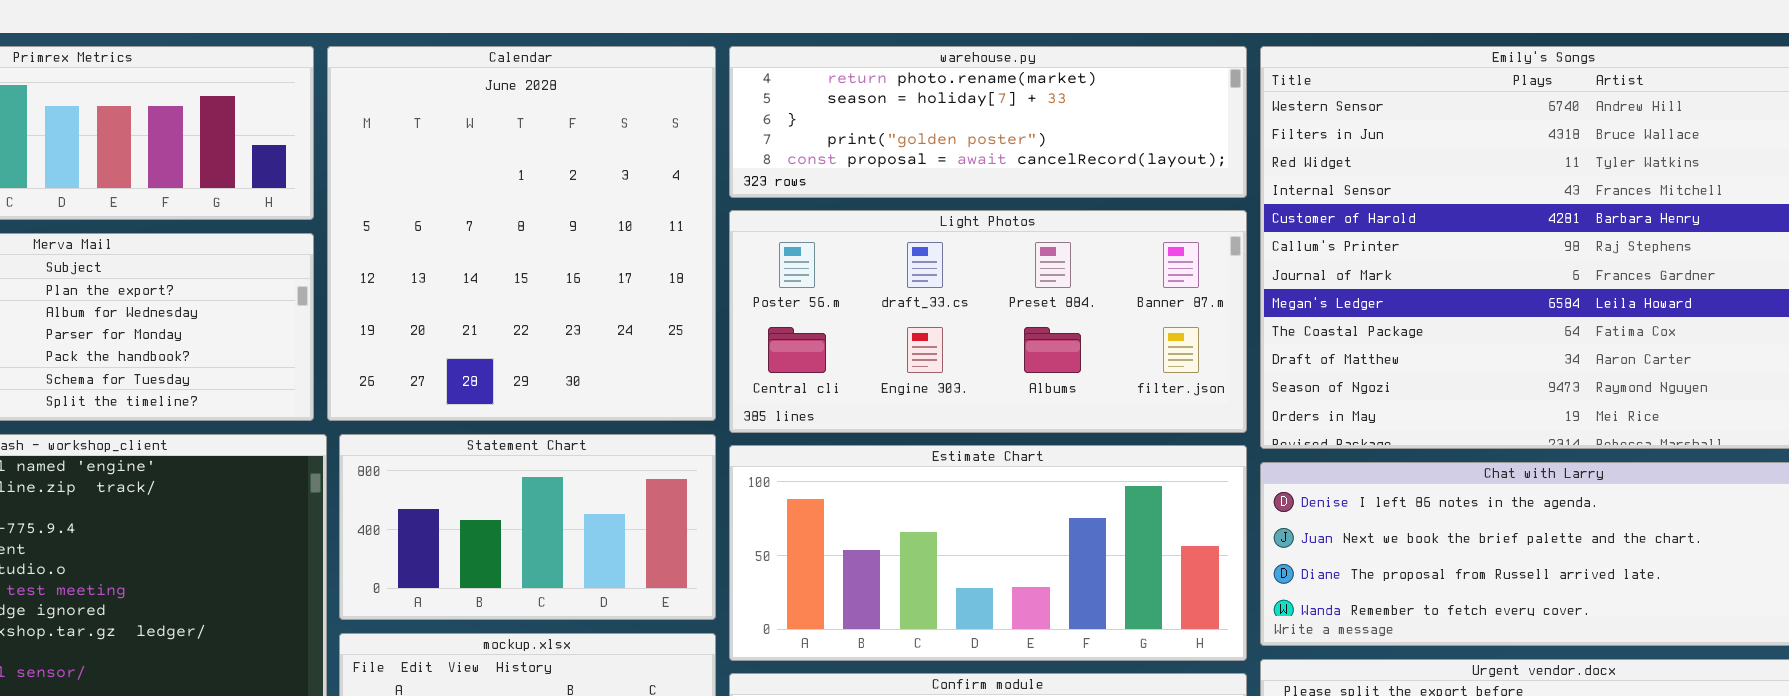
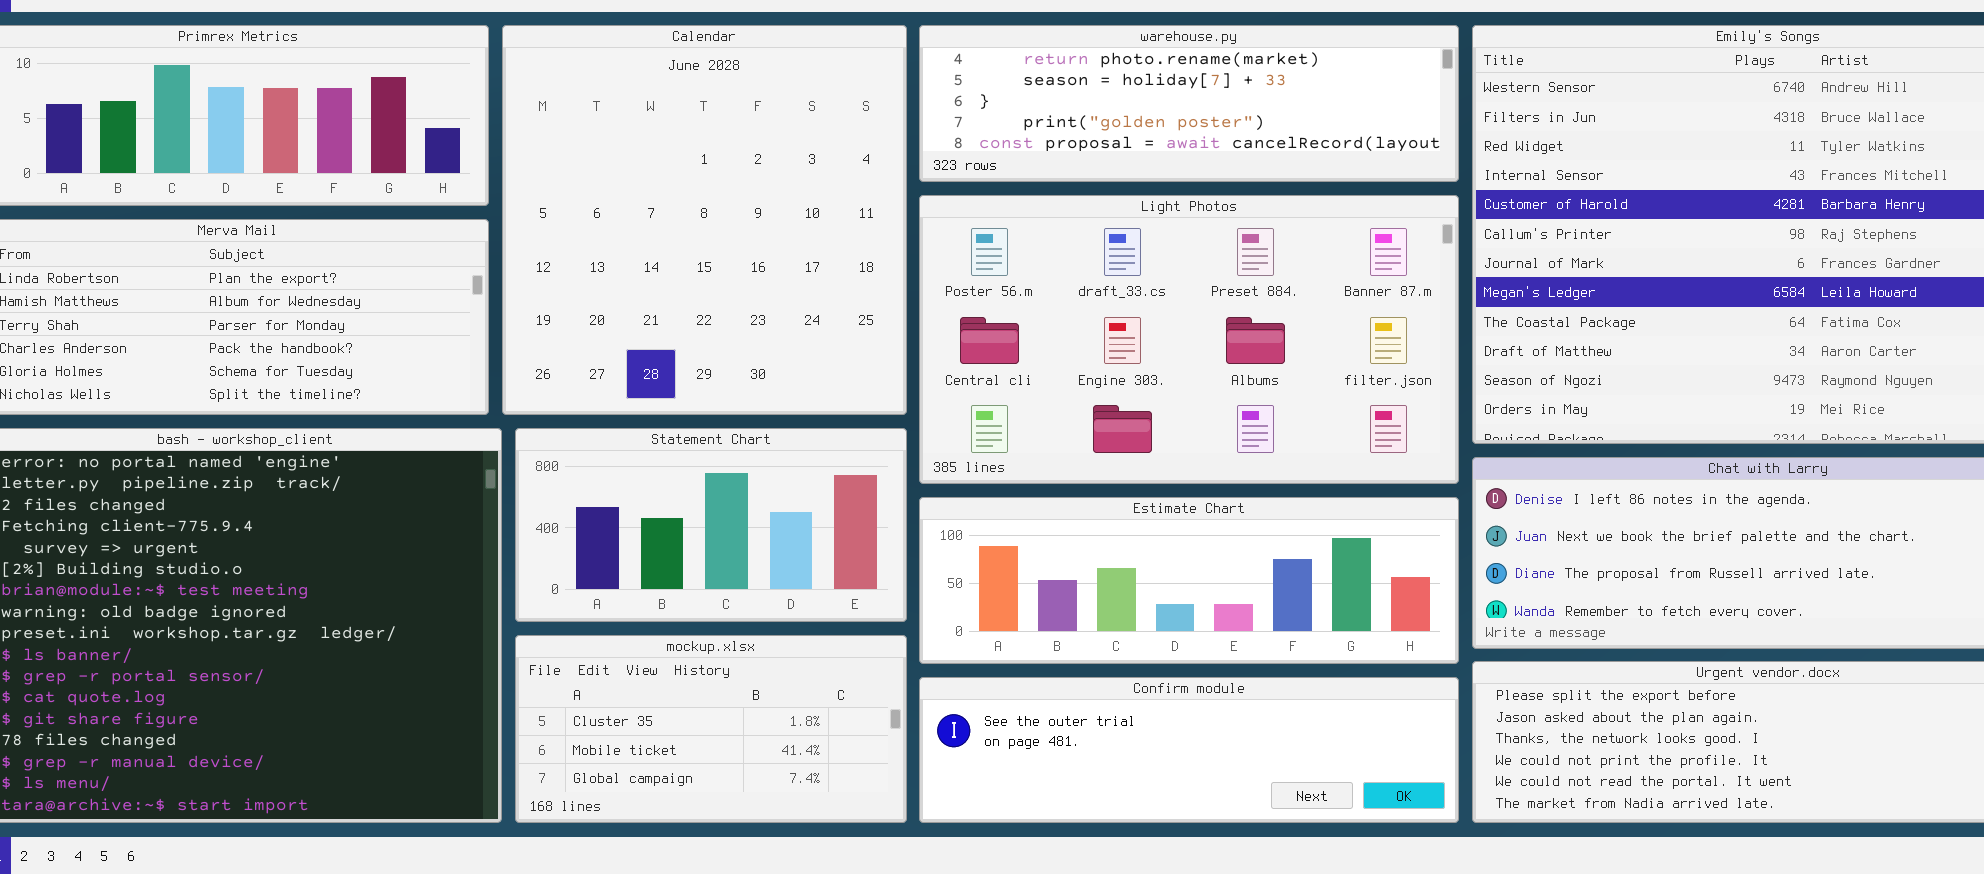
Light Photos: [729,210,1247,433] -> [919,195,1459,484], resized
Estimate Chart: [729,445,1247,661] -> [919,497,1459,664], resized

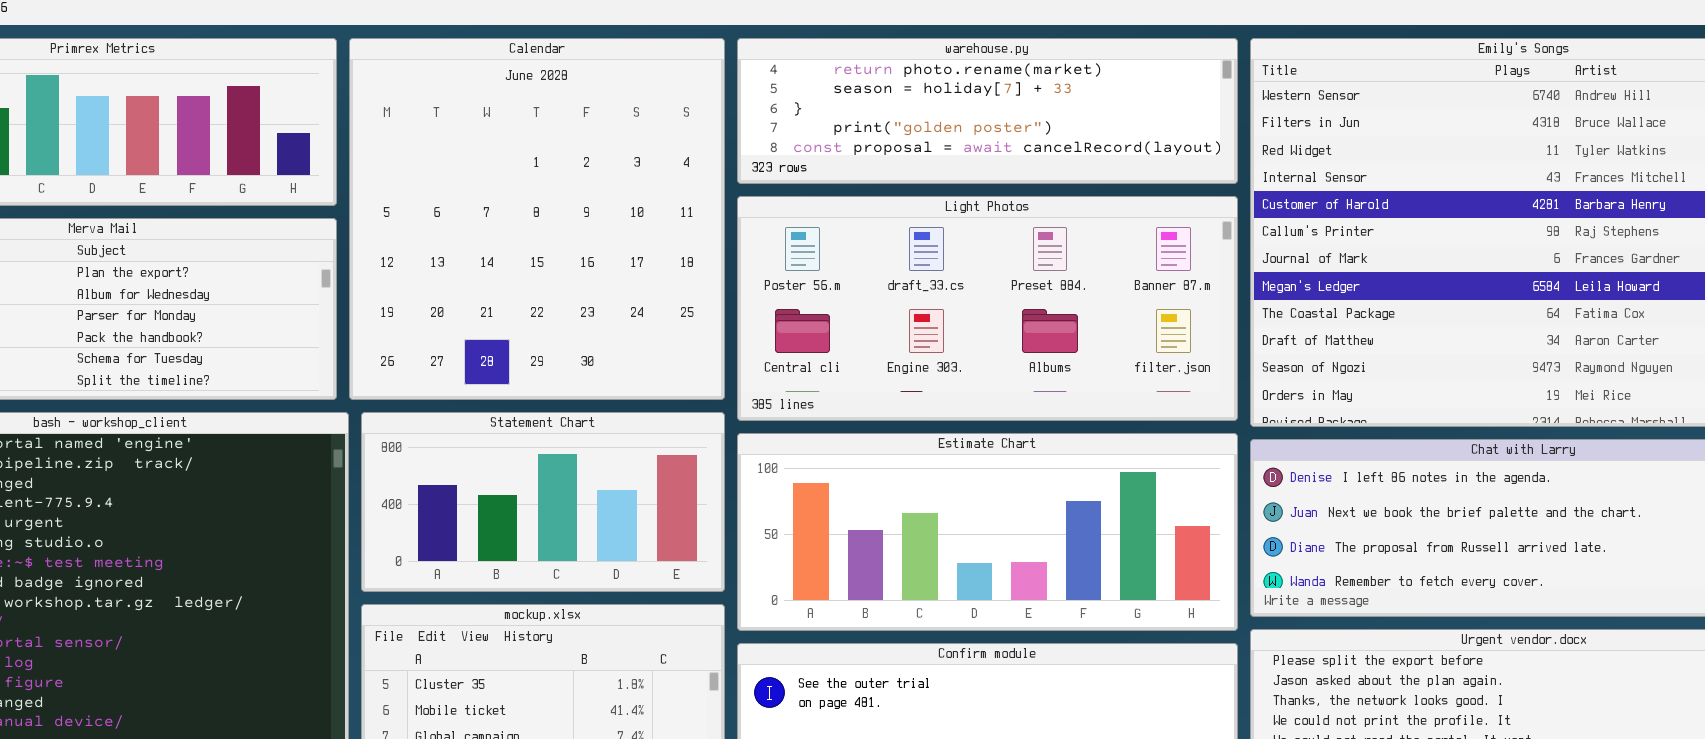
Light Photos: [919,195,1459,484] -> [737,196,1238,421], resized
Estimate Chart: [919,497,1459,664] -> [737,433,1238,631], resized

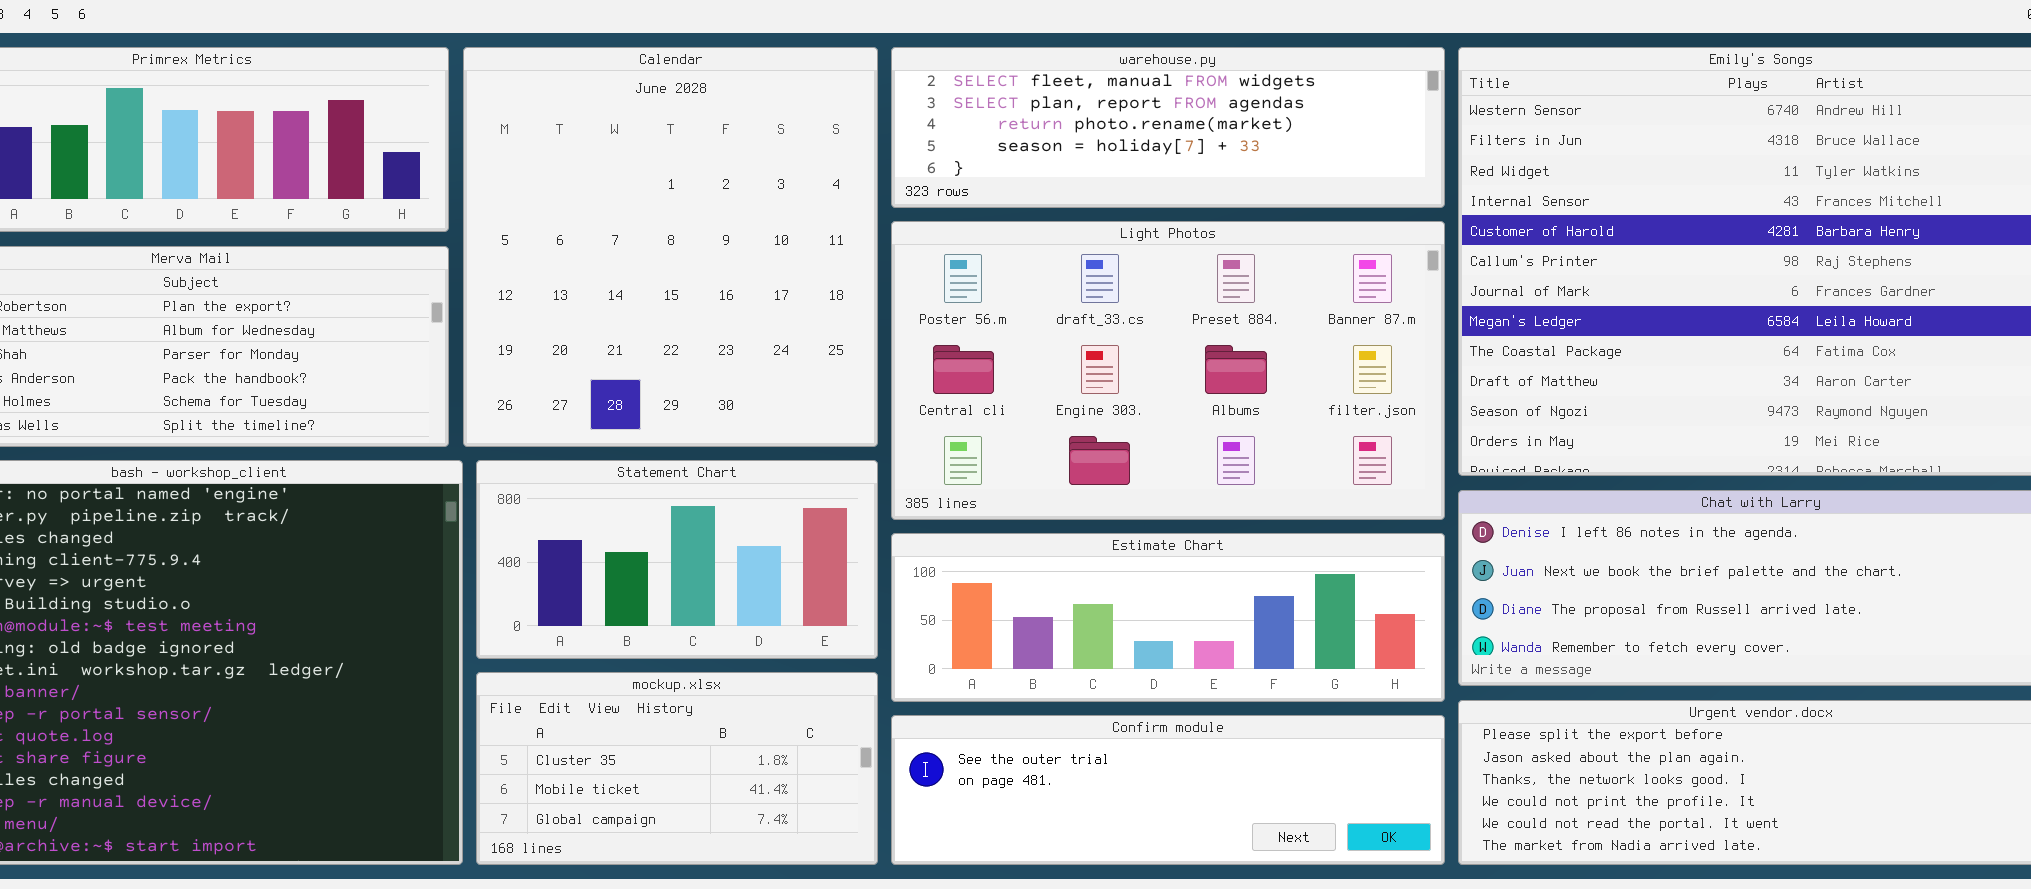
warehouse.py: [737,38,1238,184] -> [891,47,1445,208], scrolled up 2 rows
Light Photos: [737,196,1238,421] -> [891,221,1445,520], resized
Estimate Chart: [737,433,1238,631] -> [891,533,1445,702], resized

